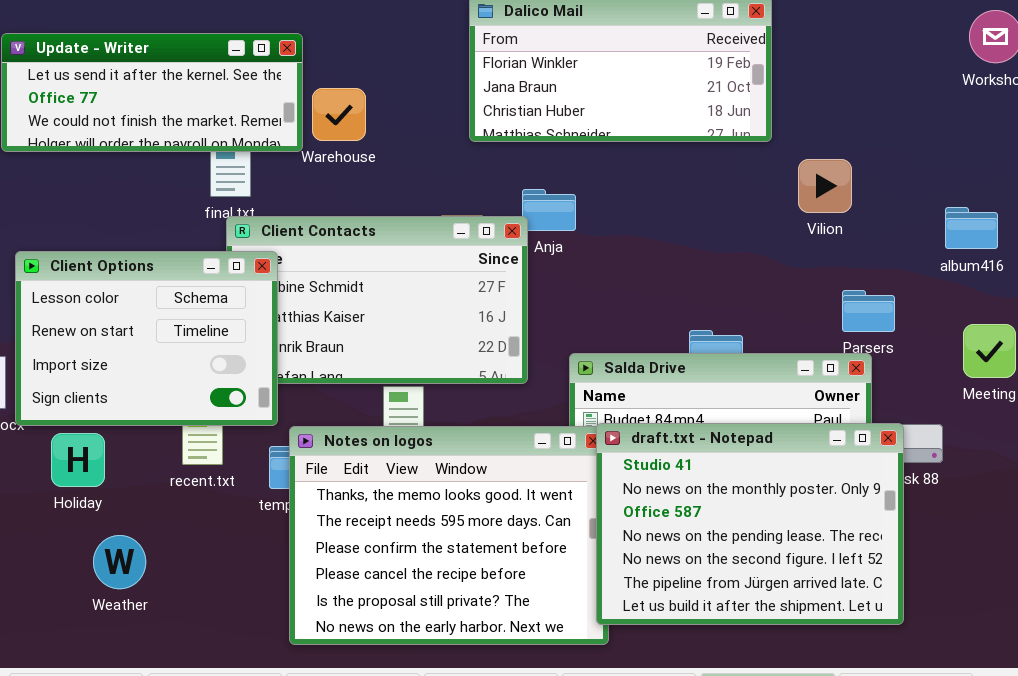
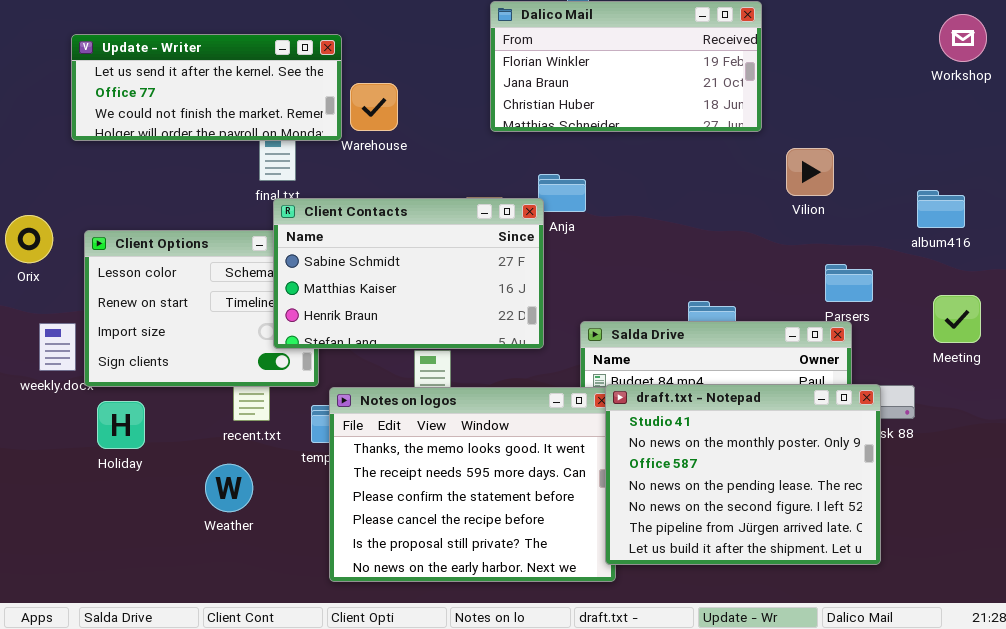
Client Contacts: [226,216,528,384] -> [273,198,544,349], raised
Holiday: [51,433,105,487] -> [97,401,145,449], moved
Weather: [93,535,146,589] -> [205,464,253,512], moved

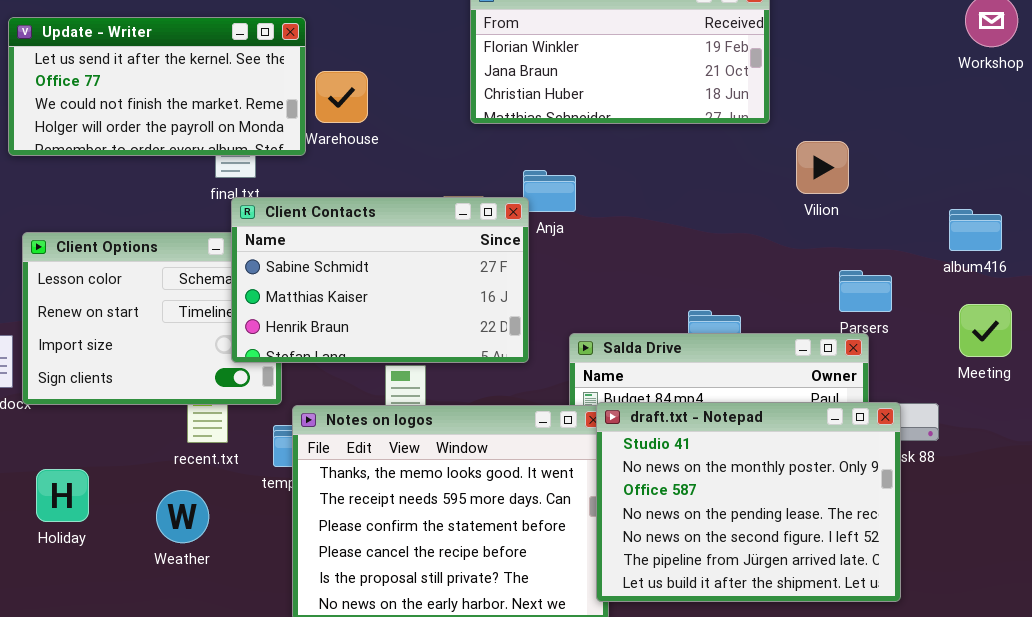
Update - Writer: [71,34,342,141] -> [8,17,306,156], resized
album416: [917,190,965,228] -> [949,209,1002,251], moved
Holiday: [97,401,145,449] -> [36,469,89,522], moved

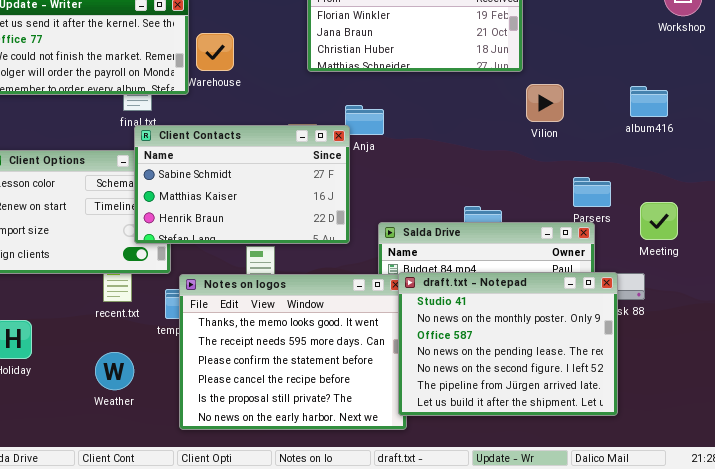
Vilion: [796,141,849,194] -> [526,84,564,122], moved
album416: [949,209,1002,251] -> [630,86,668,117], moved
Meeting: [959,304,1012,357] -> [640,202,678,240], moved
Weather: [156,490,209,543] -> [95,352,134,390], moved

